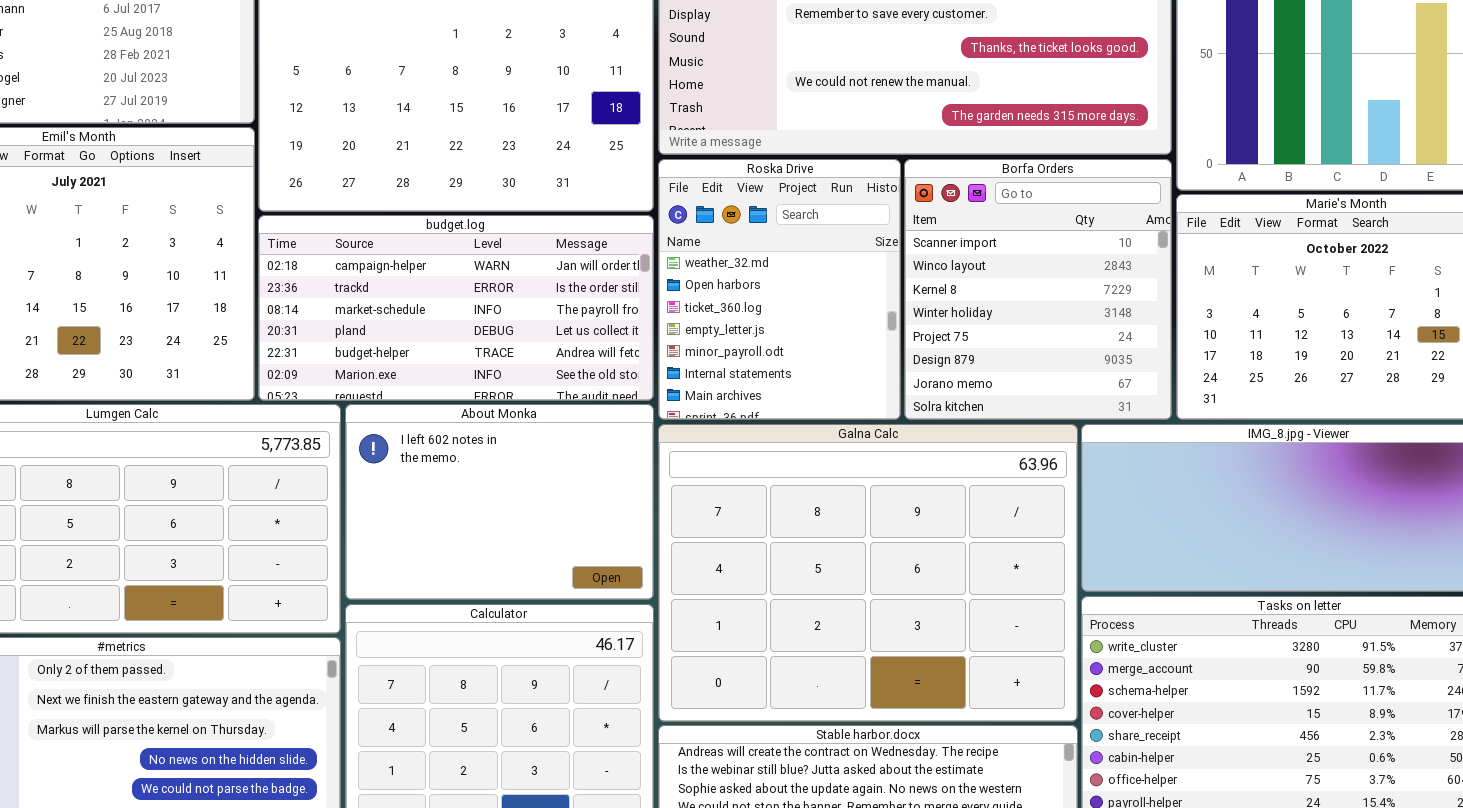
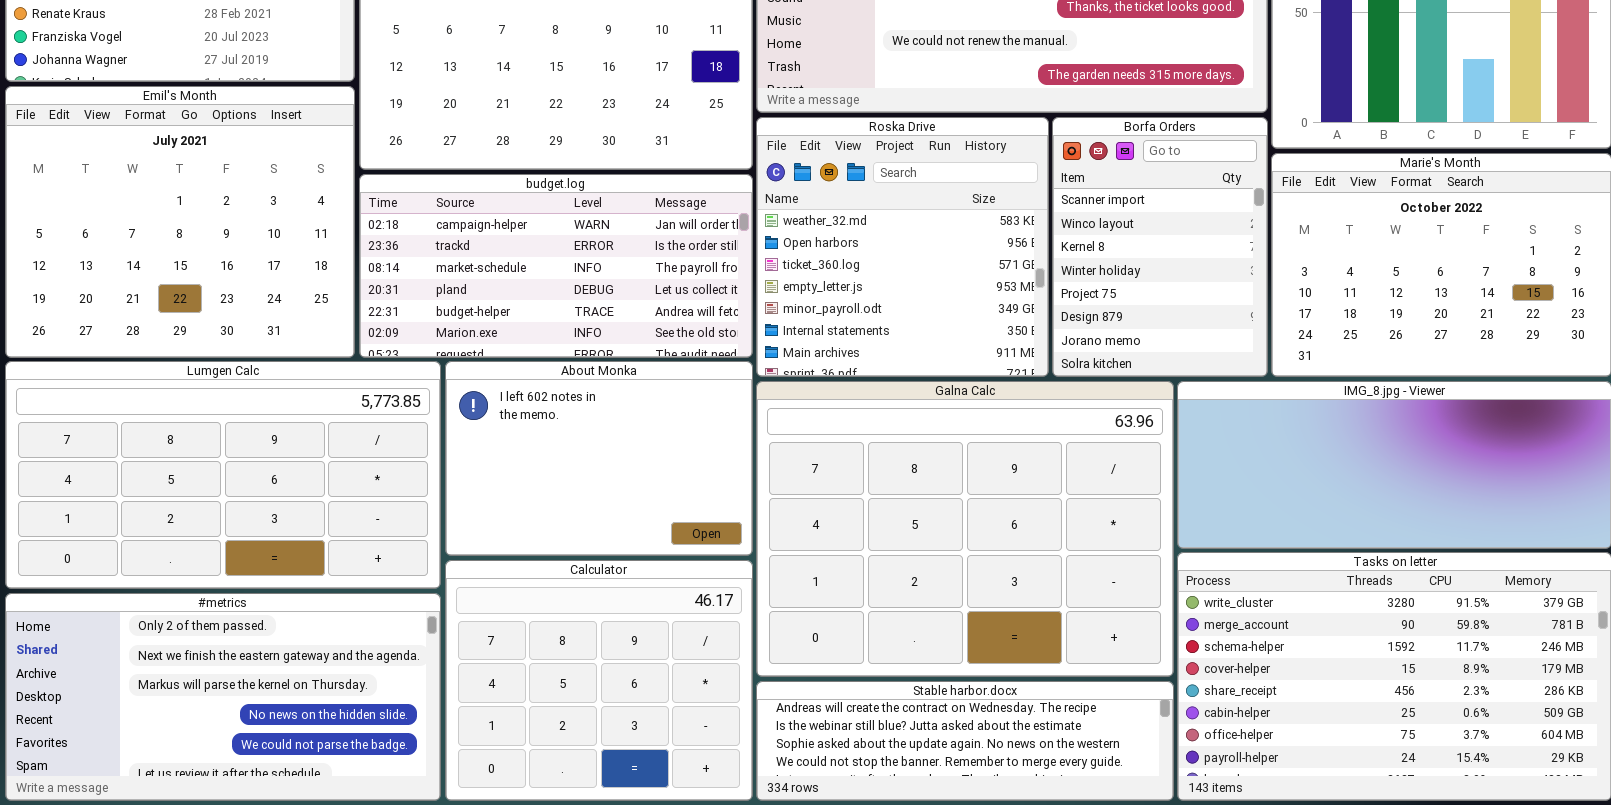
Roska Drive: [658,159,901,420] -> [756,117,1049,377], resized
Borfa Orders: [904,159,1172,420] -> [1052,117,1268,377], resized

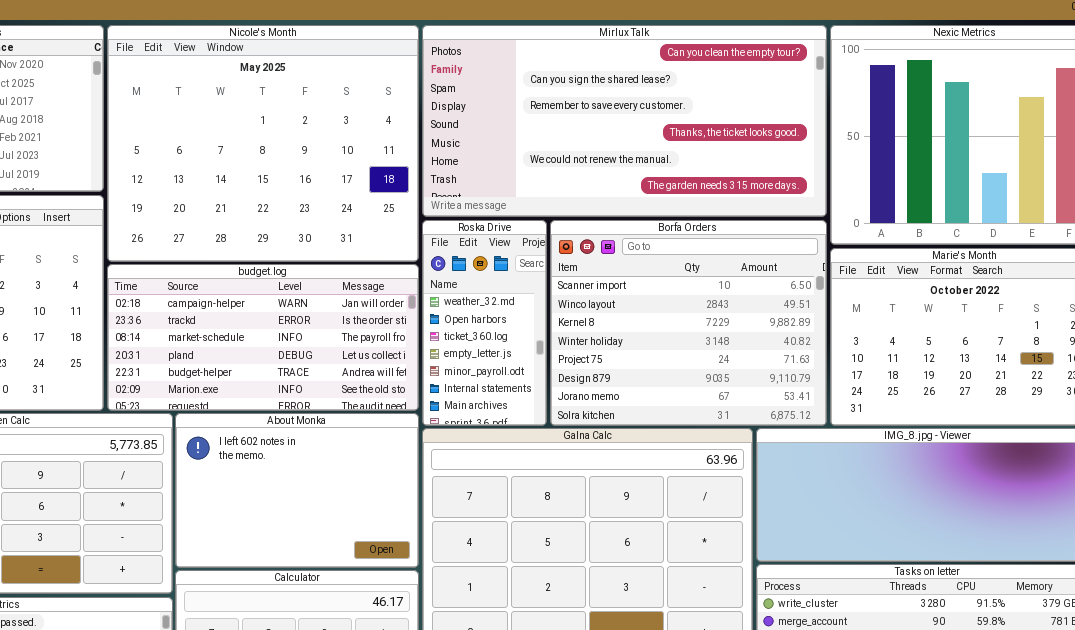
Roska Drive: [756,117,1049,377] -> [422,220,547,426], resized
Borfa Orders: [1052,117,1268,377] -> [550,220,827,426], resized

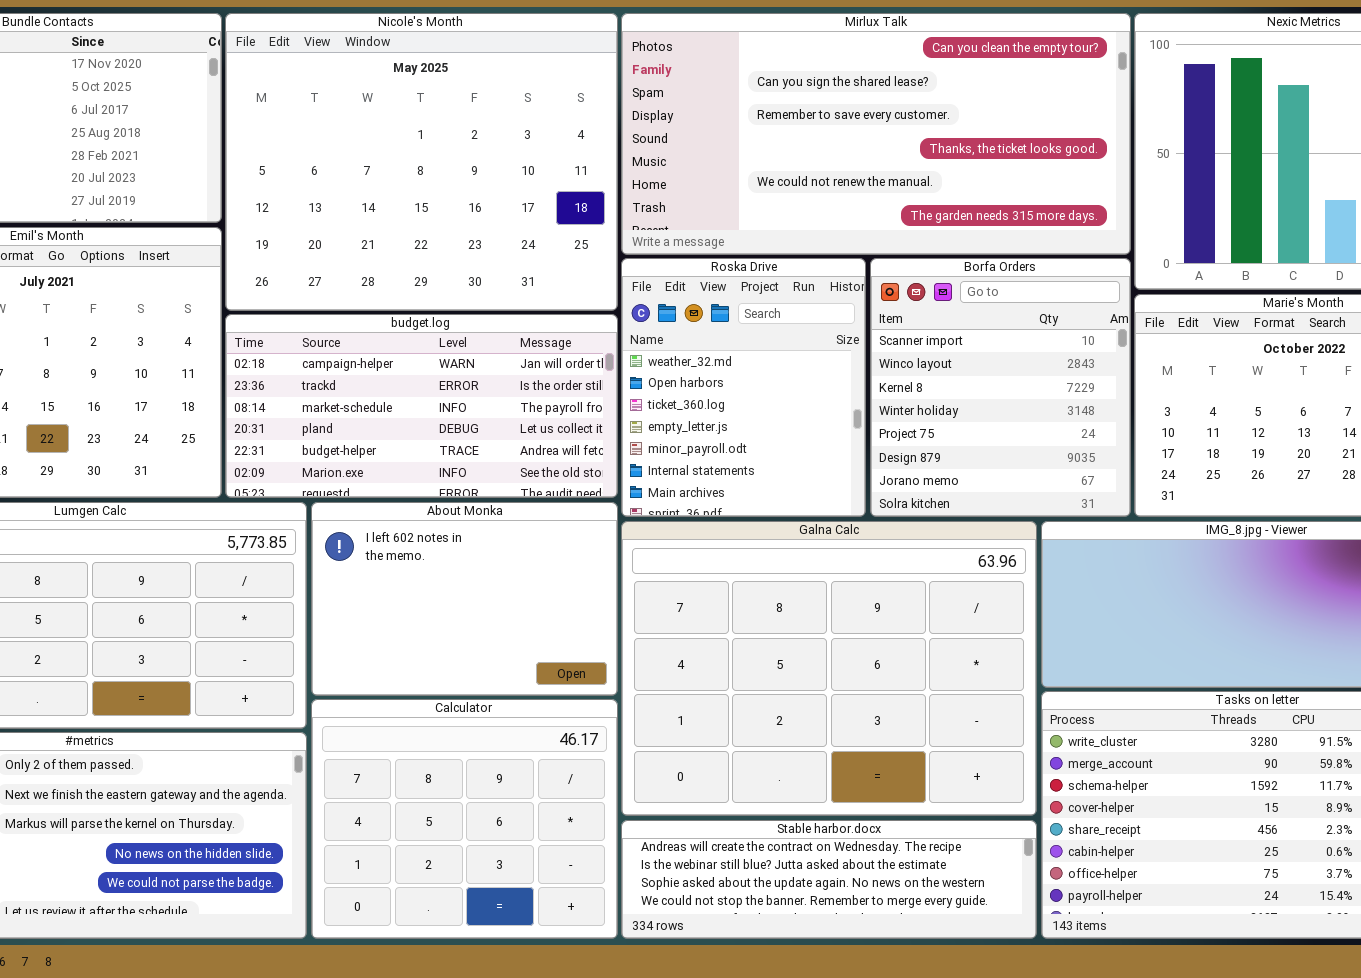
Roska Drive: [422,220,547,426] -> [621,258,866,517], resized
Borfa Orders: [550,220,827,426] -> [870,258,1131,517], resized

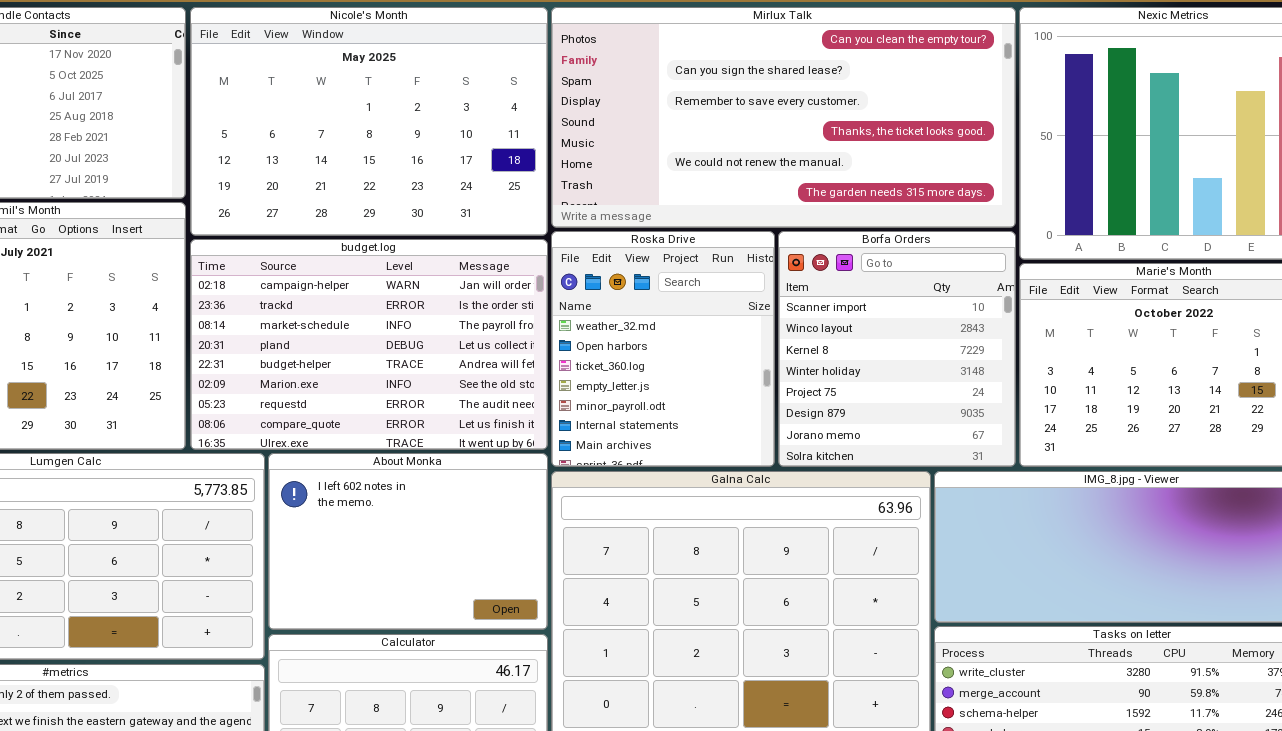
Nicole's Month: [225,13,618,311] -> [190,7,548,236], resized
budget.log: [225,314,618,498] -> [190,239,548,450], resized

